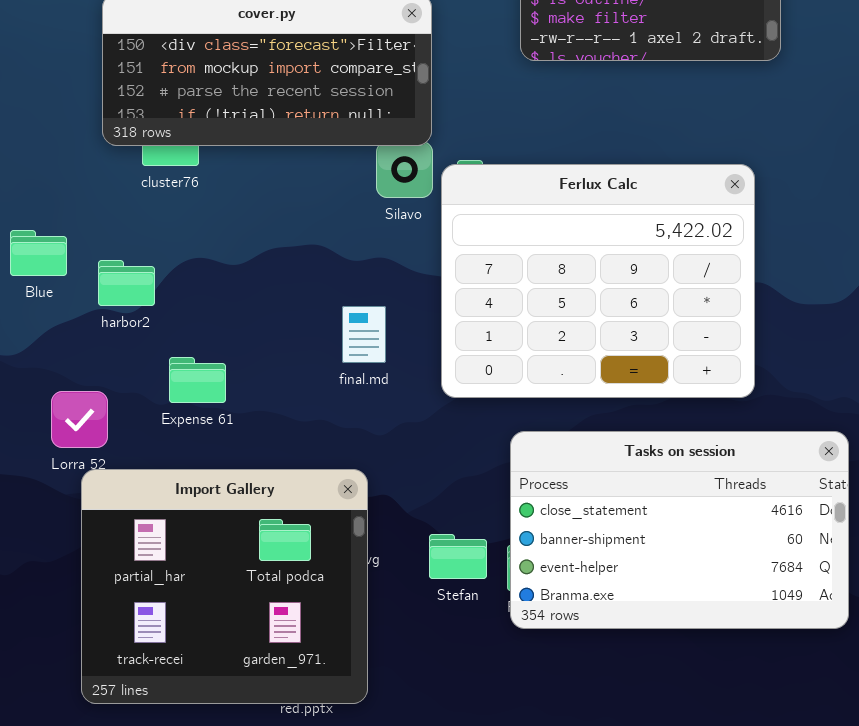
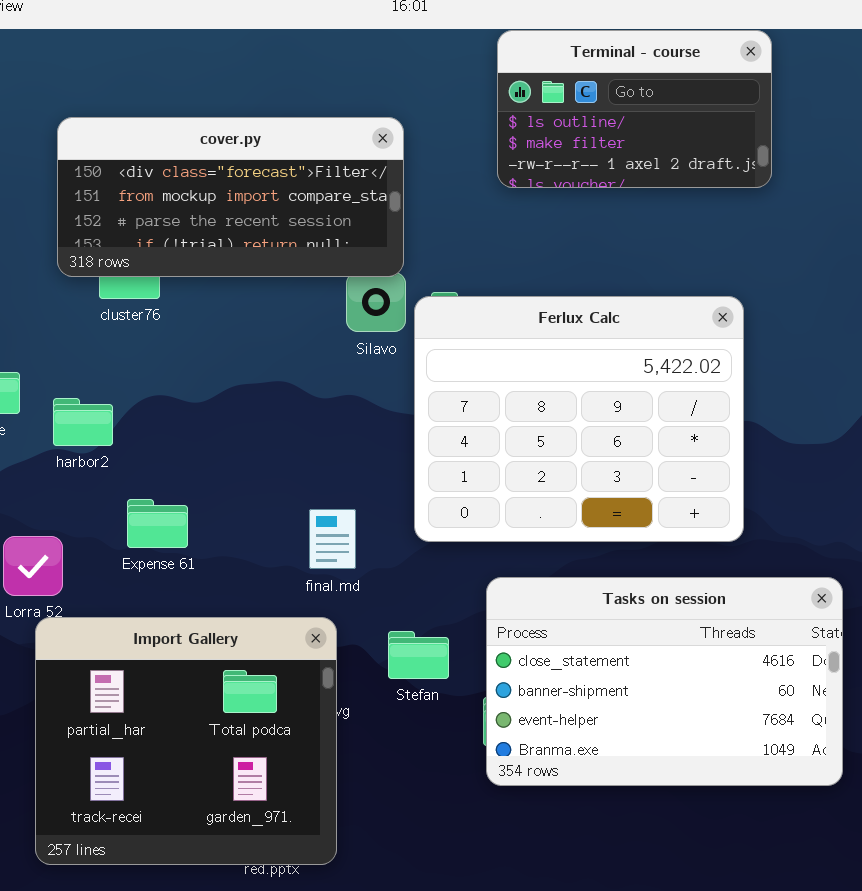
final.md: [342,306,386,363] -> [309,509,356,569], moved
Stefan: [429,534,487,579] -> [388,631,449,679], moved

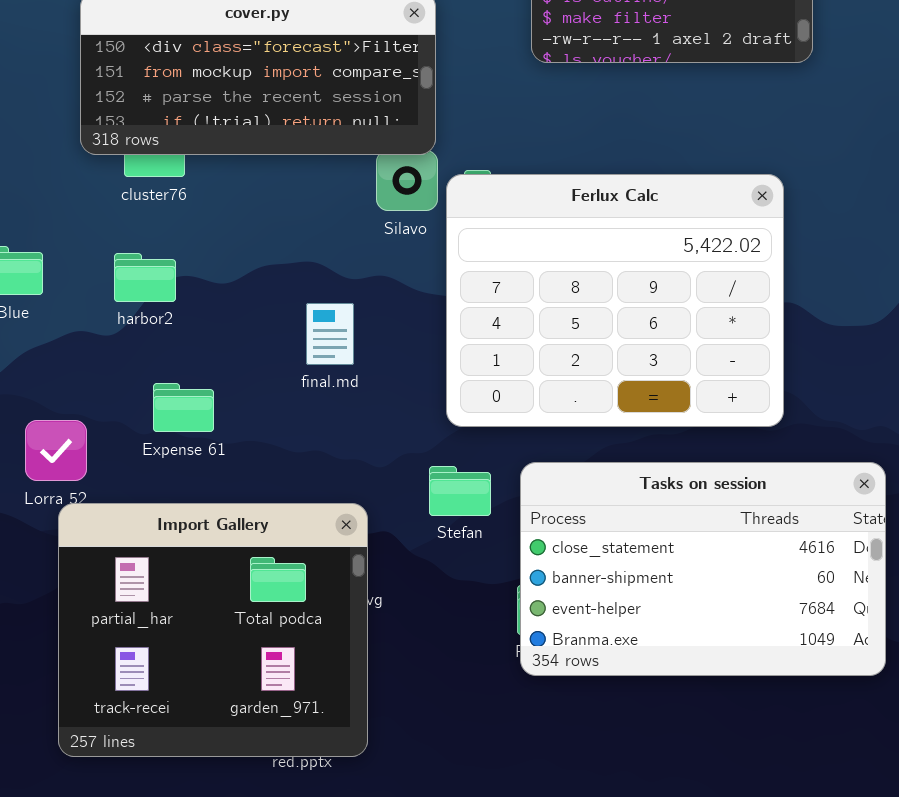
harbor2: [53,398,113,446] -> [114,253,176,302], moved
final.md: [309,509,356,569] -> [306,303,354,365], moved
Stefan: [388,631,449,679] -> [429,466,491,516], moved

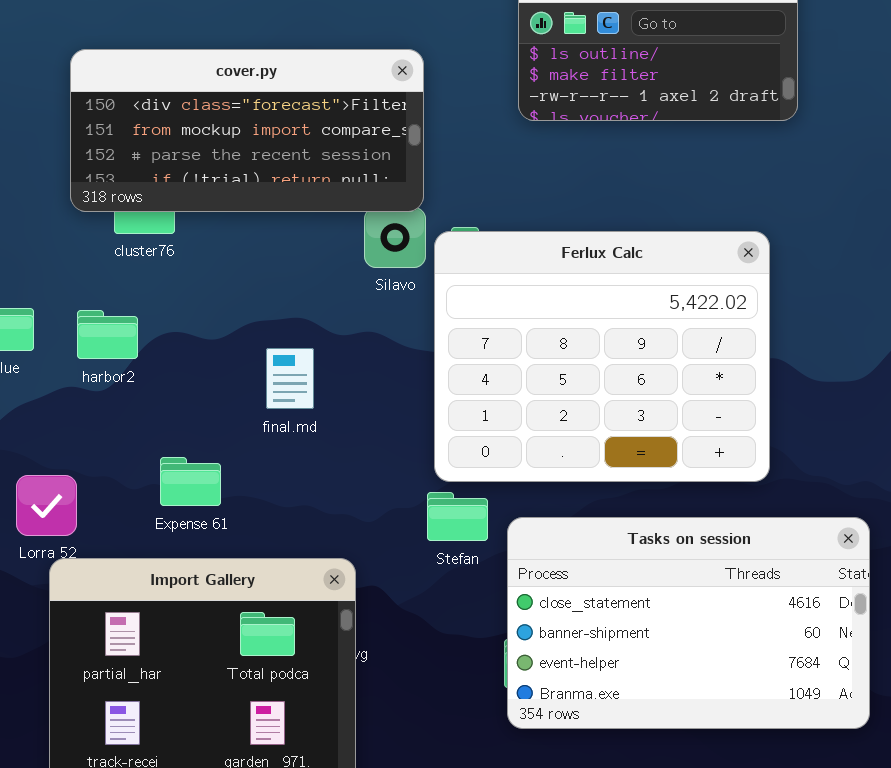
harbor2: [114,253,176,302] -> [77,310,138,359], moved
final.md: [306,303,354,365] -> [266,348,314,409], moved
Expense 61: [153,383,214,432] -> [160,457,221,506], moved
Stefan: [429,466,491,516] -> [427,492,488,541], moved

